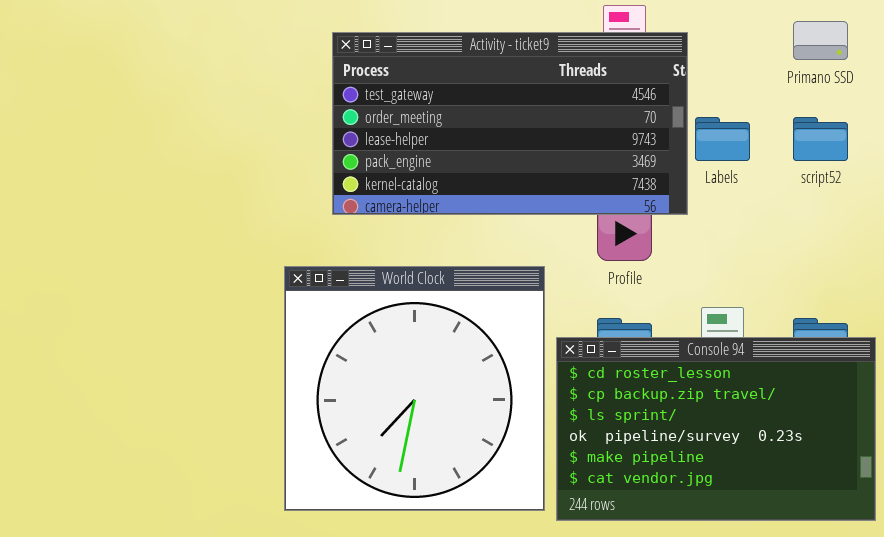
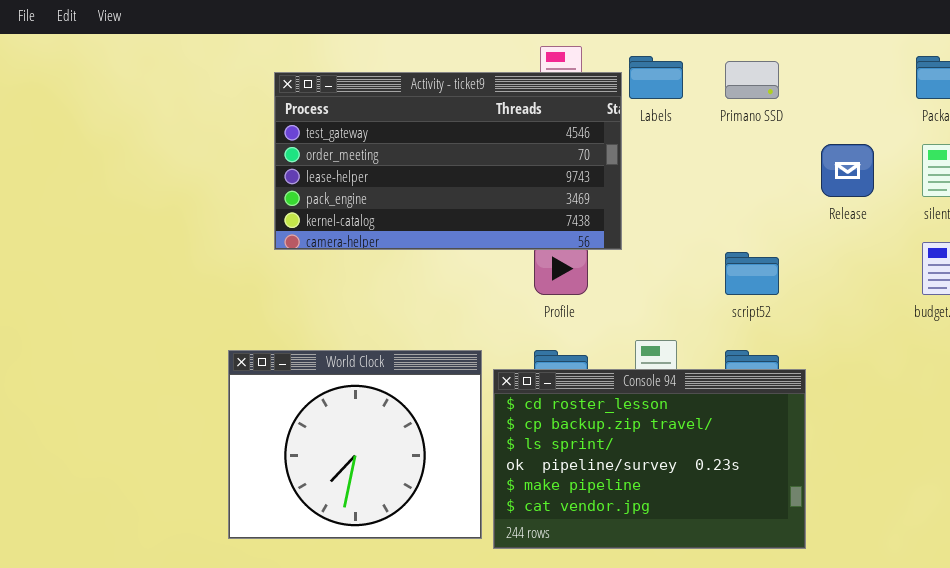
Labels: [695,117,750,161] -> [629,56,683,99], moved
script52: [793,117,848,161] -> [725,252,779,295], moved
World Clock: [284,266,545,511] -> [228,350,482,539], resized

